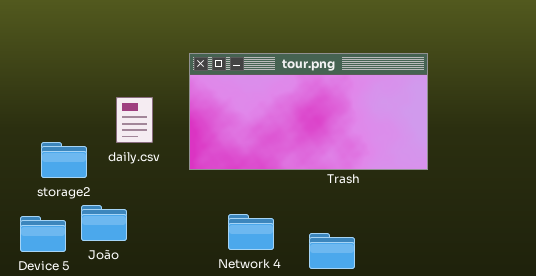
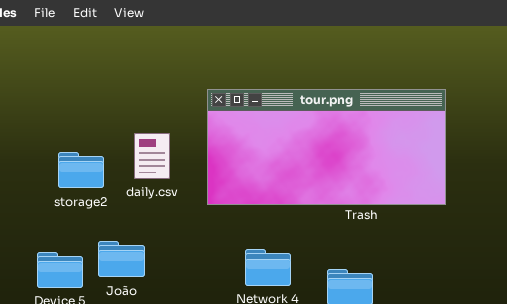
storage2: [41,142,87,178] -> [58,152,104,188], moved

